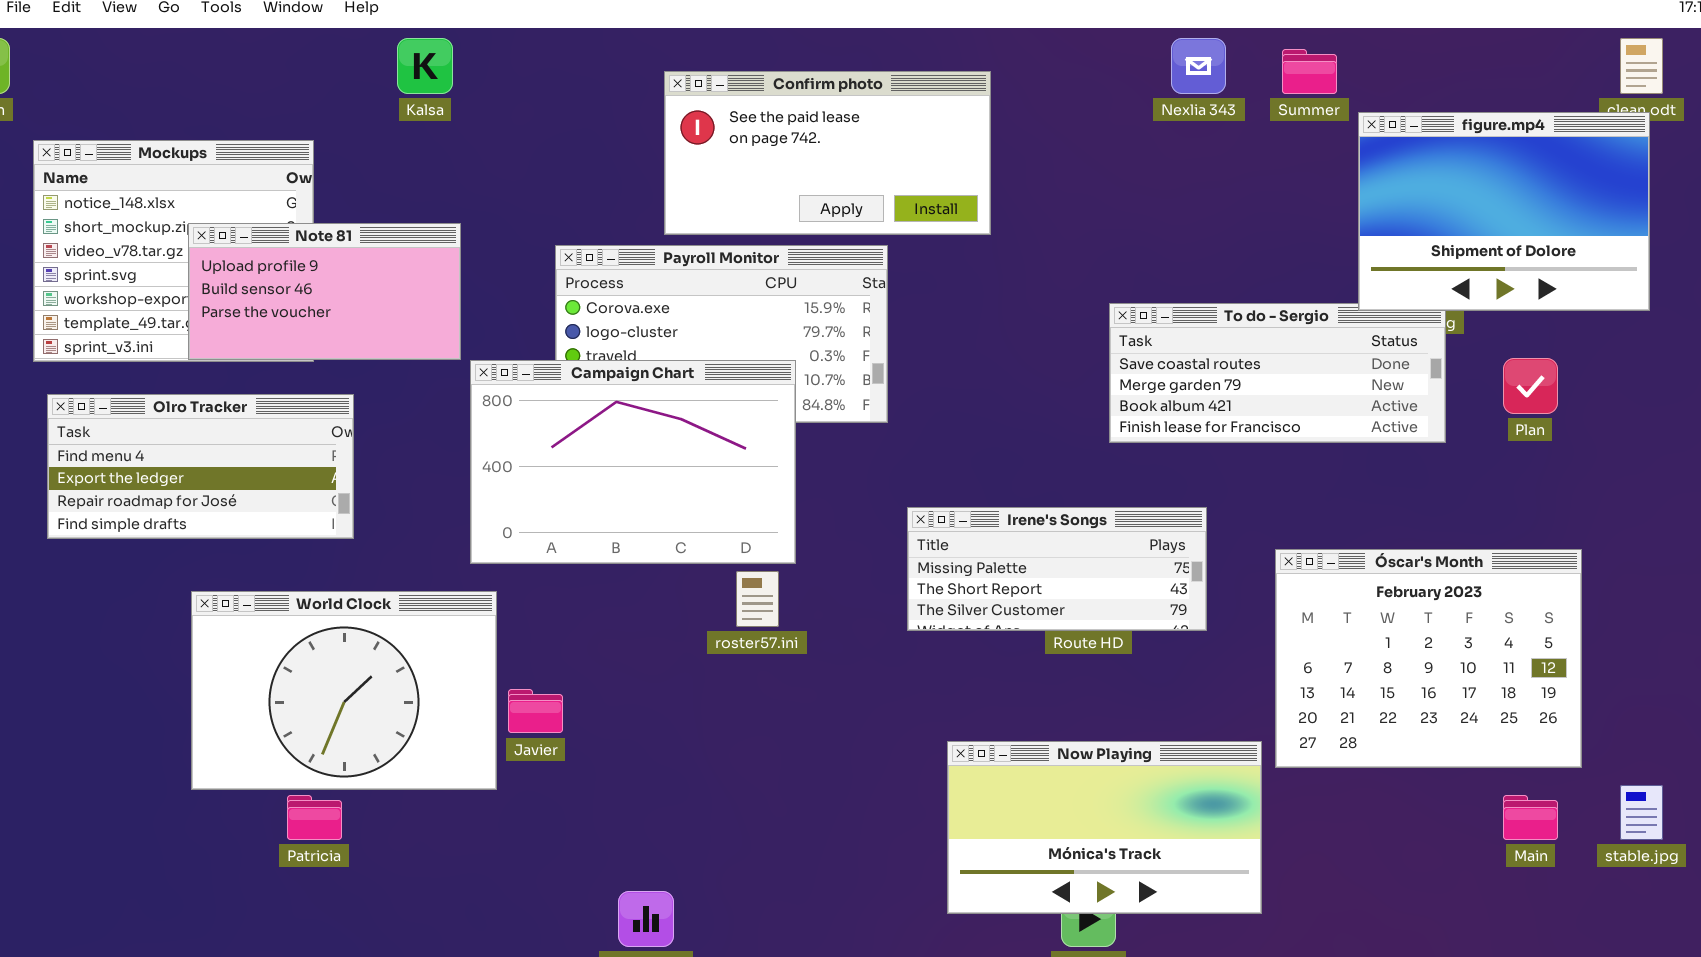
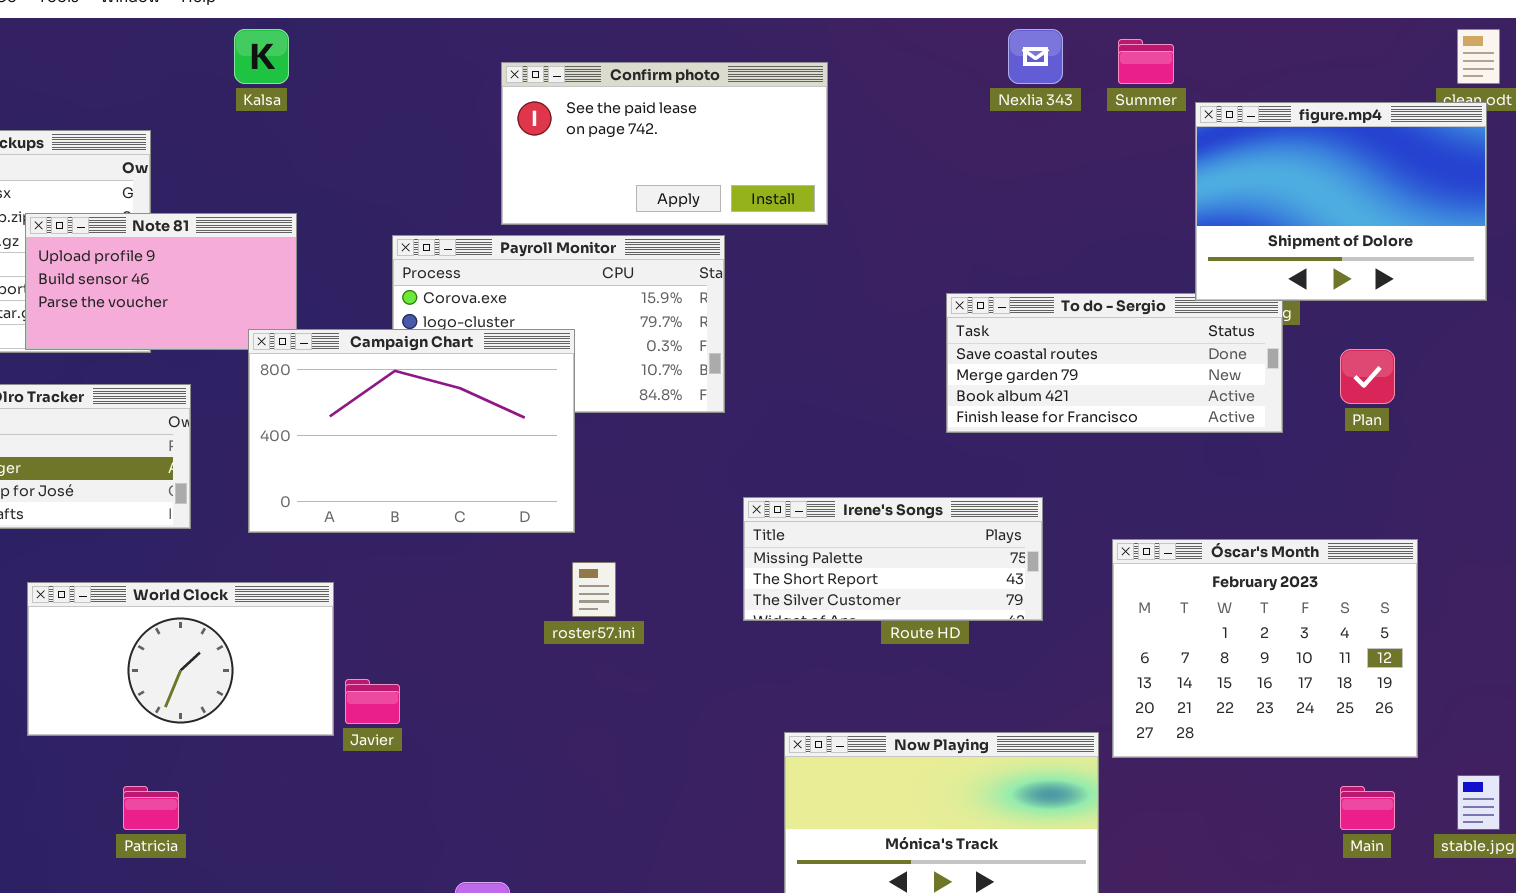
Campaign Chart: [470,360,796,564] -> [248,329,575,533], moved
World Clock: [191,591,497,790] -> [27,582,334,736], resized

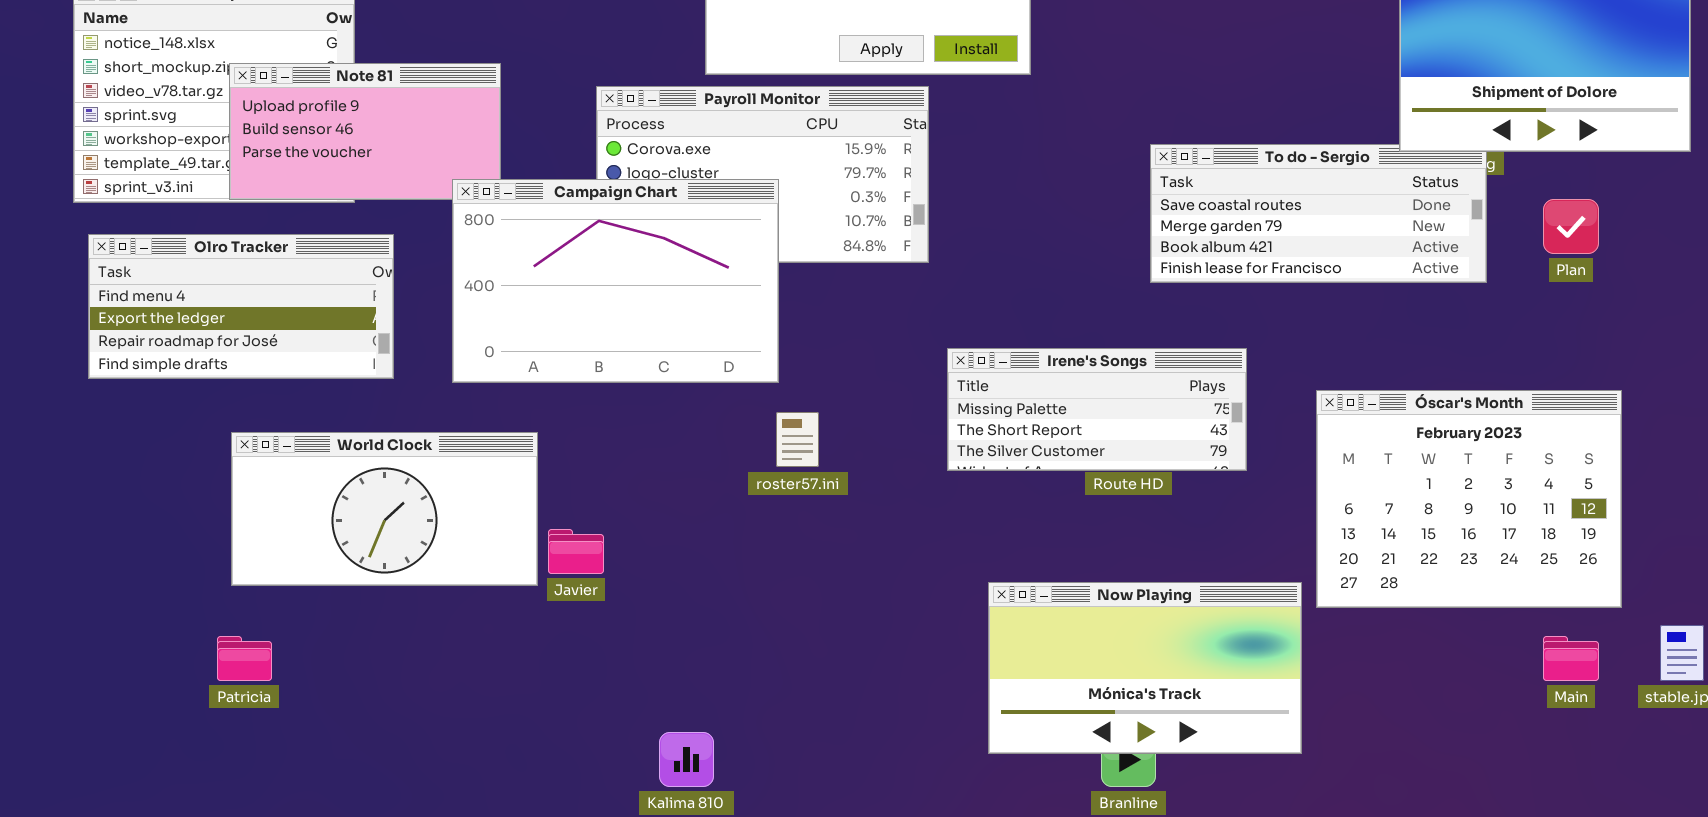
Patricia: [123,786,179,830] -> [217,636,272,681], moved

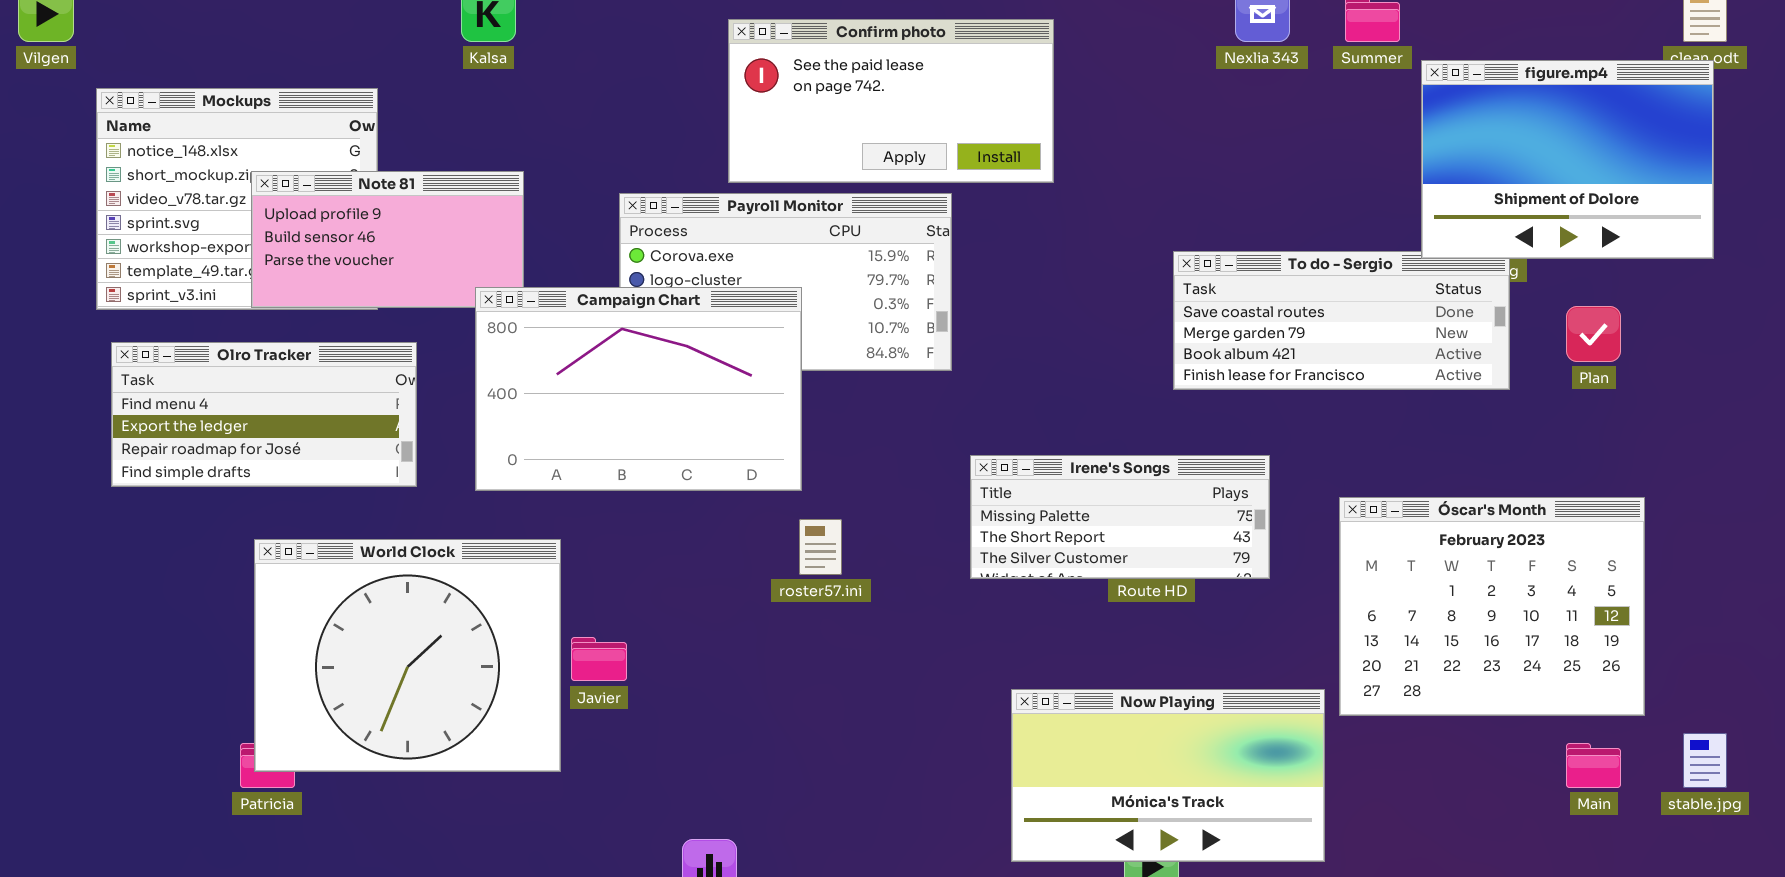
World Clock: [231,432,538,586] -> [254,539,561,772], resized

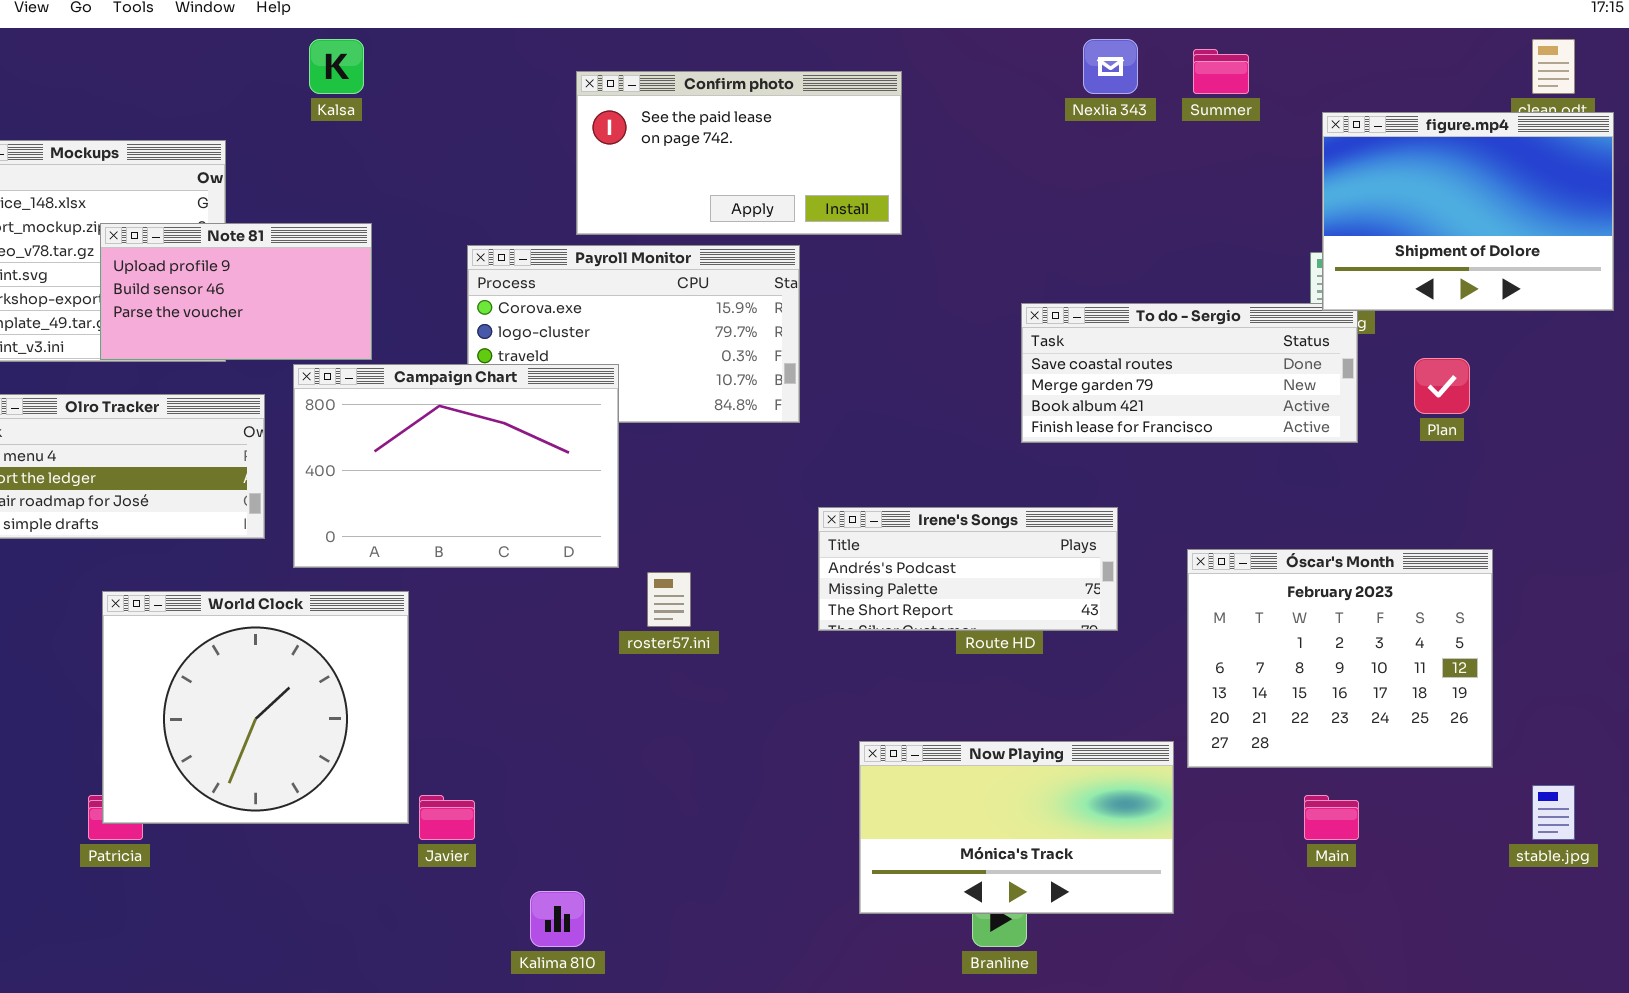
figure.mp4: [1421,60,1714,259] -> [1322,112,1614,311], moved
Campaign Chart: [475,287,802,491] -> [293,364,619,568], moved
Irene's Songs: [970,455,1270,579] -> [818,507,1118,631], scrolled up 1 row
Javier: [571,637,627,681] -> [419,795,475,840], moved
Main: [1566,743,1621,788] -> [1304,795,1359,840], moved

